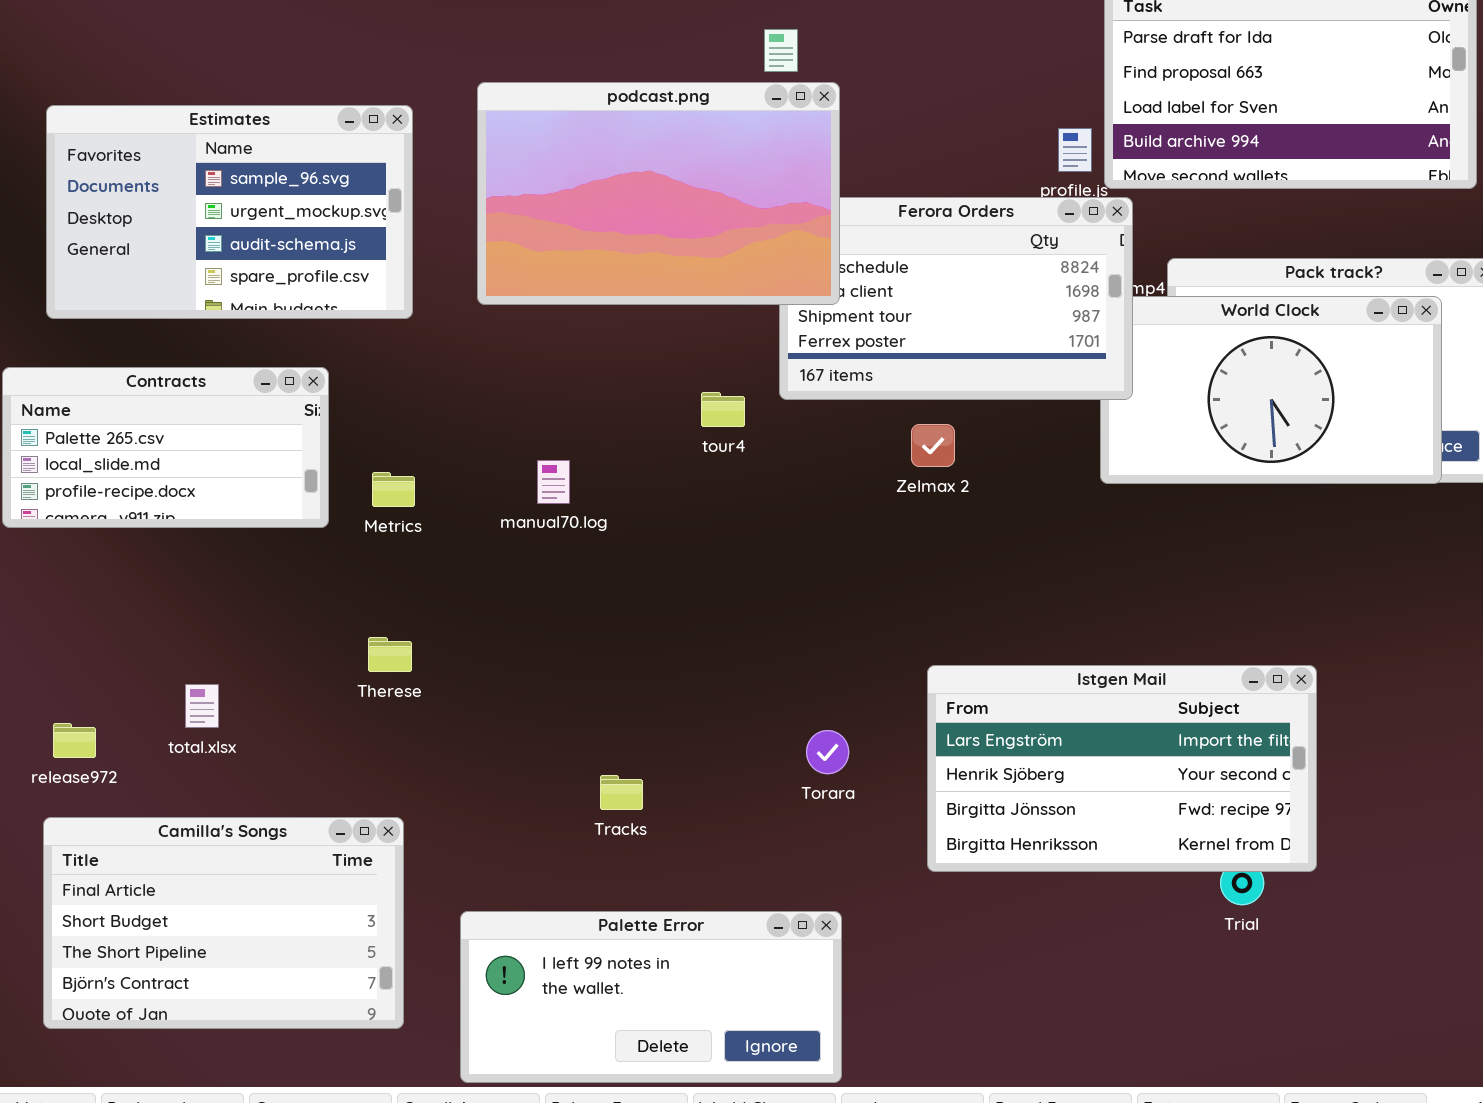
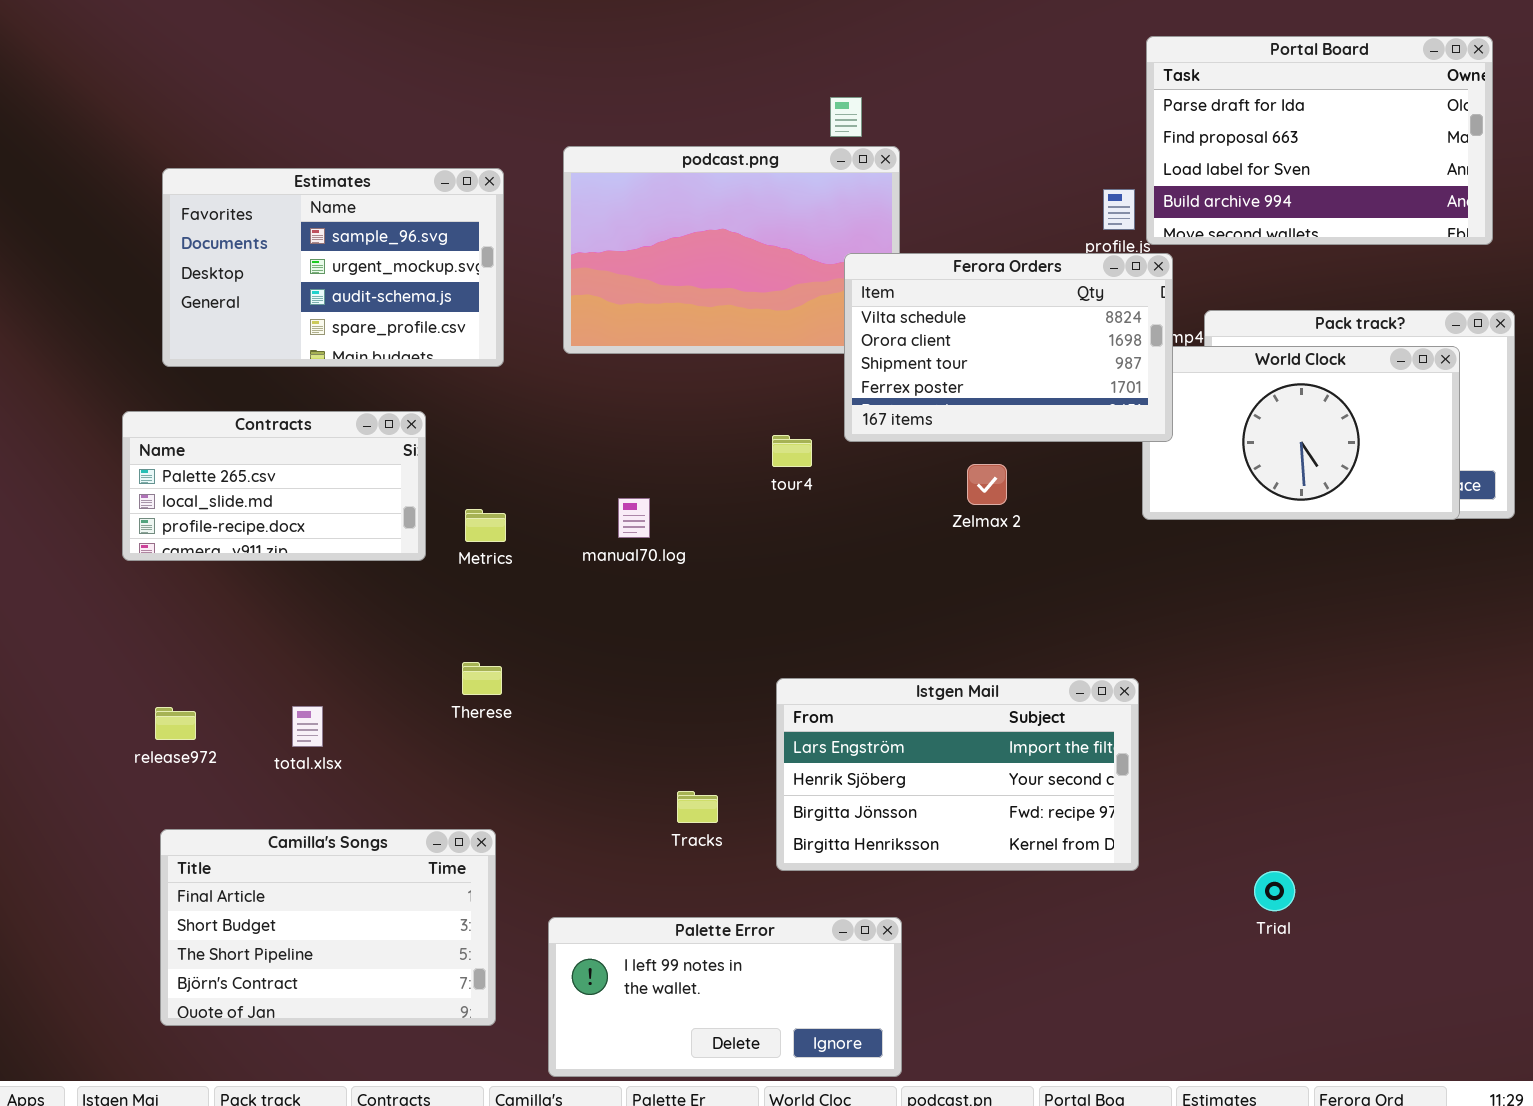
Ferora Orders: [779,197,1133,400] -> [844,253,1173,442], raised
Istgen Mail: [927,665,1317,872] -> [776,678,1139,871], moved
release972: [53,723,96,758] -> [155,707,196,740], moved

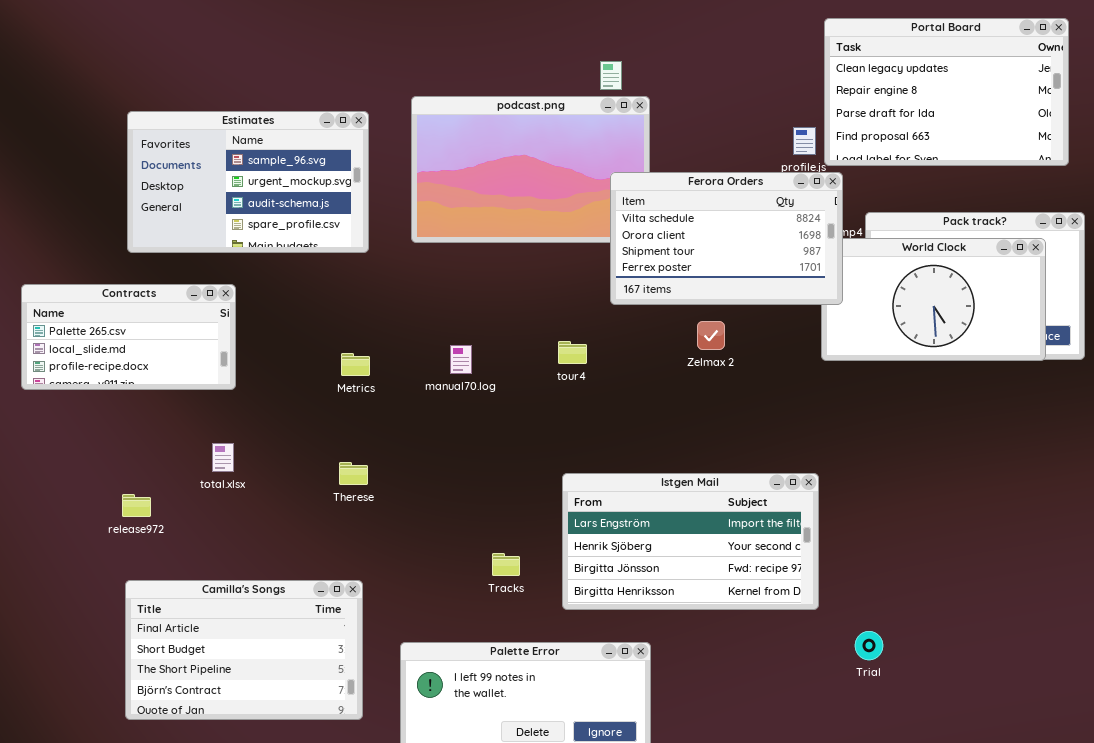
Portal Board: [1146,36,1493,245] -> [824,18,1069,166], scrolled up 2 rows
Contracts: [122,411,426,561] -> [21,284,236,390], moved
tour4: [772,435,812,467] -> [558,341,587,364], moved
total.xlsx: [292,706,323,747] -> [212,443,234,472], moved
Trial: [1254,871,1295,911] -> [855,631,883,660], moved

